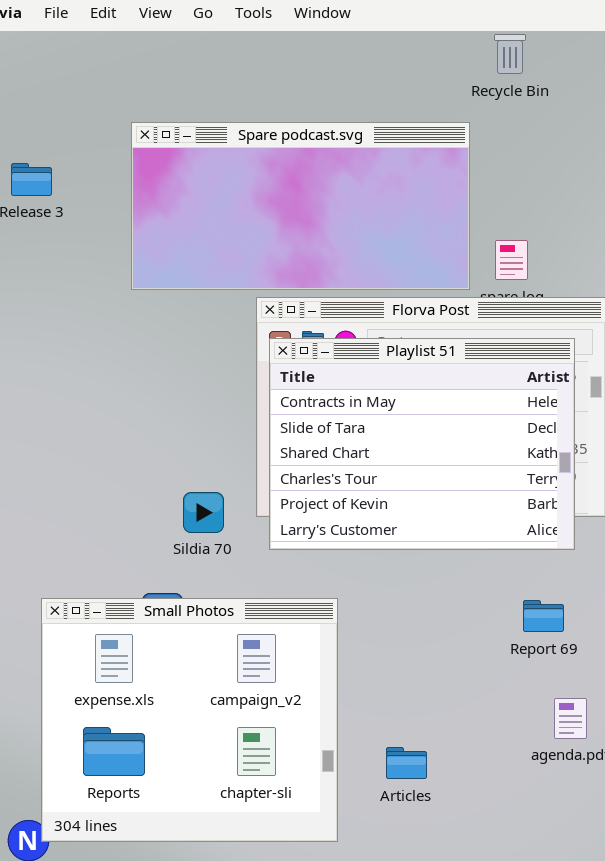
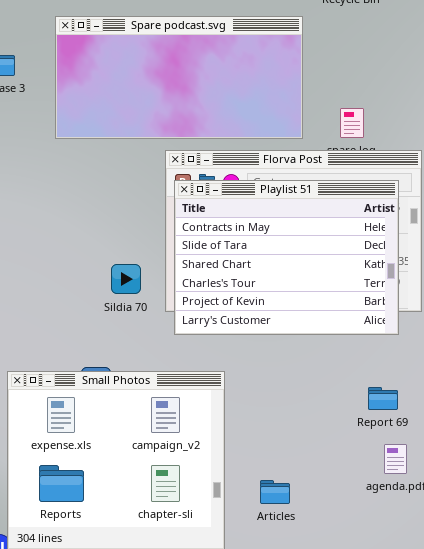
Spare podcast.svg: [131,122,470,290] -> [55,16,303,139], moved
Sildia 70: [183,492,224,533] -> [111,264,141,294], moved
Report 69: [523,600,564,632] -> [368,387,398,410], moved

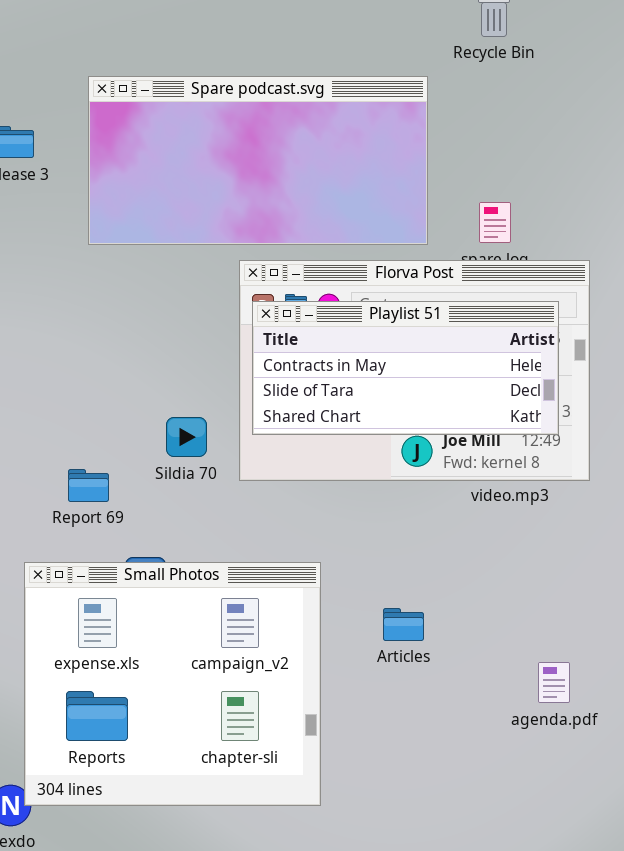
Playlist 51: [174,180,399,335] -> [252,301,559,435], resized
Report 69: [368,387,398,410] -> [68,469,109,502], moved
Articles: [260,480,290,504] -> [383,608,424,641], moved

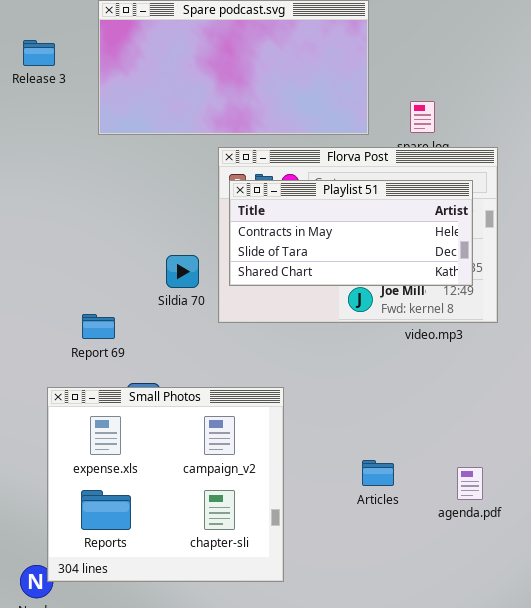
Sildia 70: [166,417,207,457] -> [166,255,199,288], moved
Articles: [383,608,424,641] -> [362,460,394,486], moved

